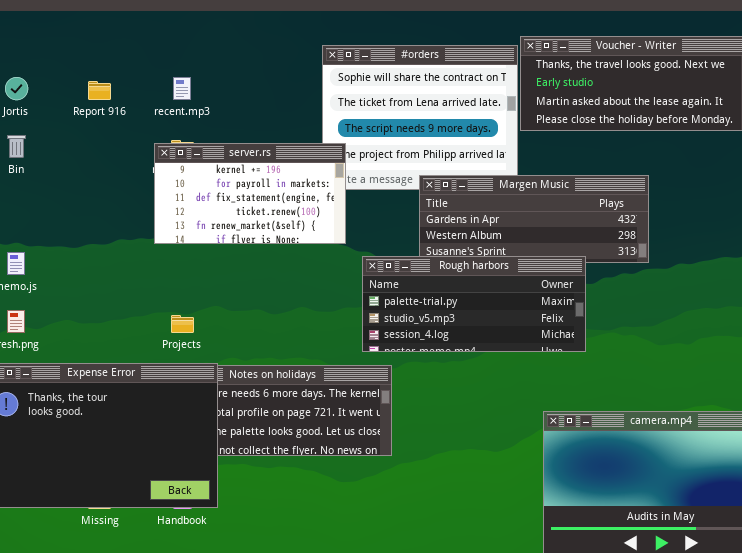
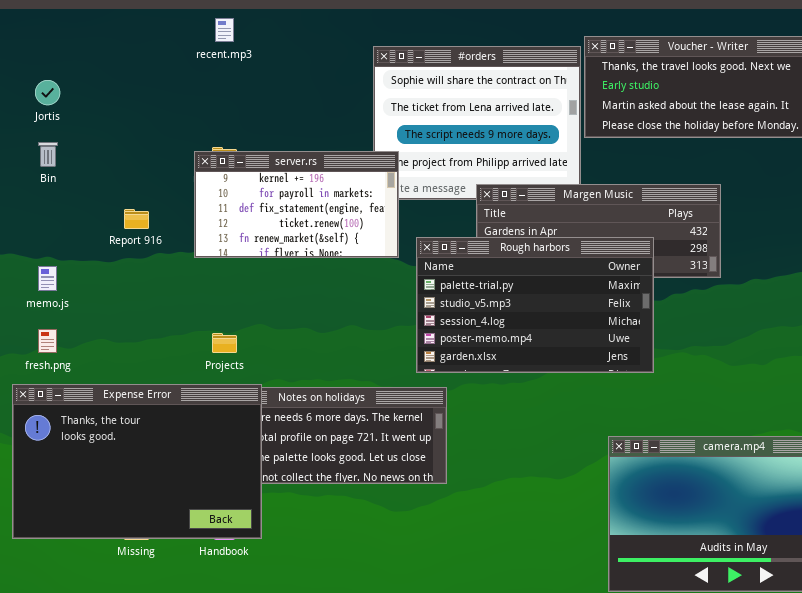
recent.mp3: [173,77,191,100] -> [215,18,234,42], moved
Report 916: [88,81,111,100] -> [124,209,149,229], moved
Rough harbors: [362,256,586,352] -> [416,237,654,373], resized

